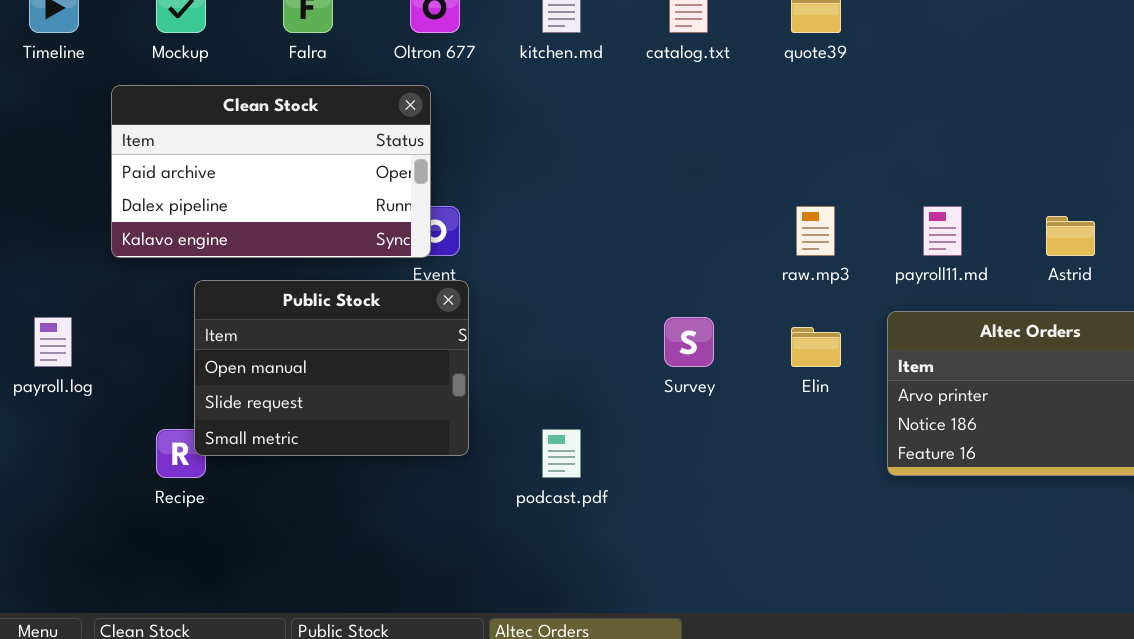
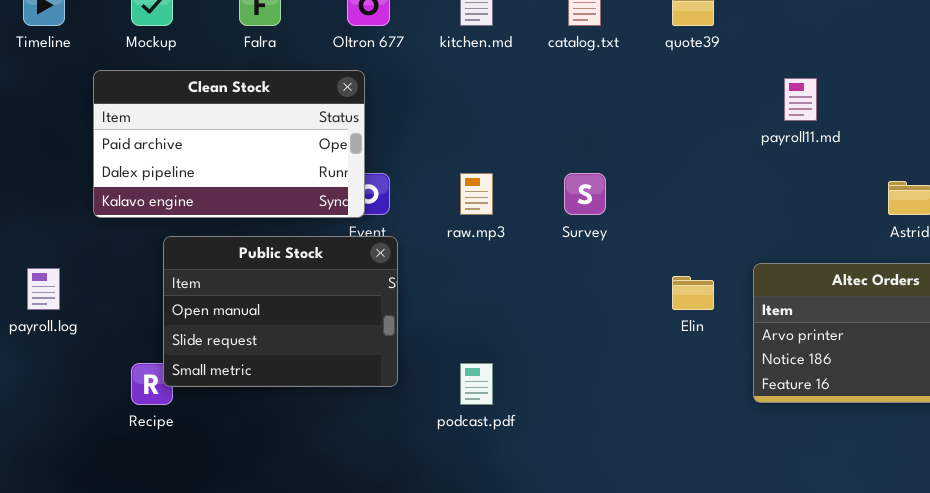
raw.mp3: [796,206,835,256] -> [460,173,493,215], moved
payroll11.md: [923,206,962,256] -> [784,78,817,121], moved
Survey: [664,317,714,367] -> [564,173,606,215], moved

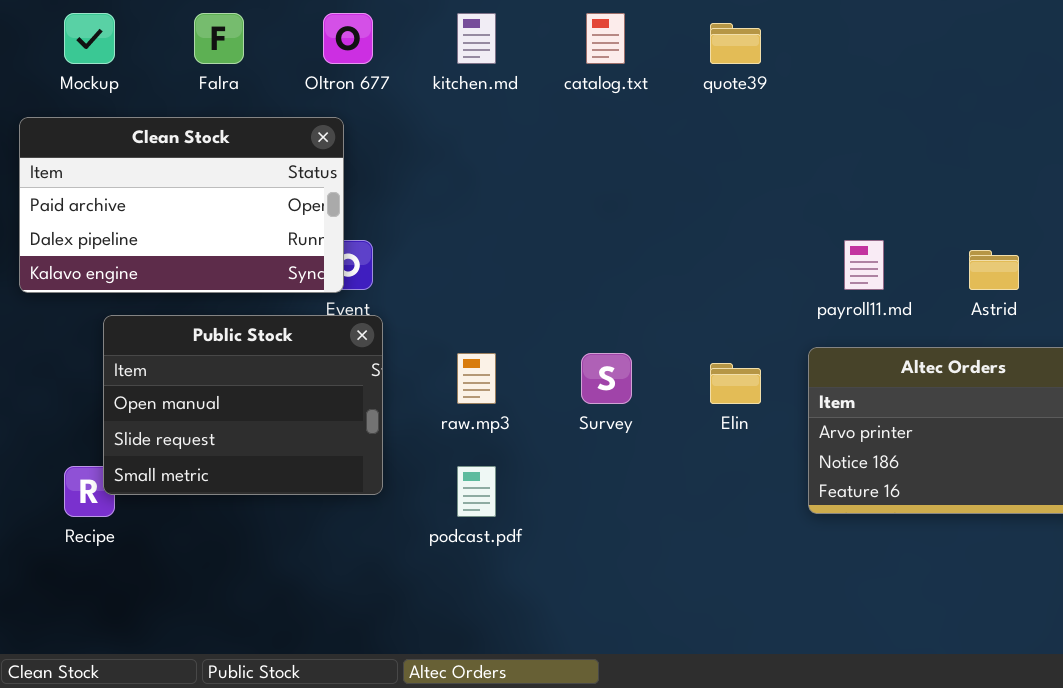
payroll11.md: [784,78,817,121] -> [844,240,884,290], moved
raw.mp3: [460,173,493,215] -> [457,353,496,404], moved
Survey: [564,173,606,215] -> [581,353,632,404], moved

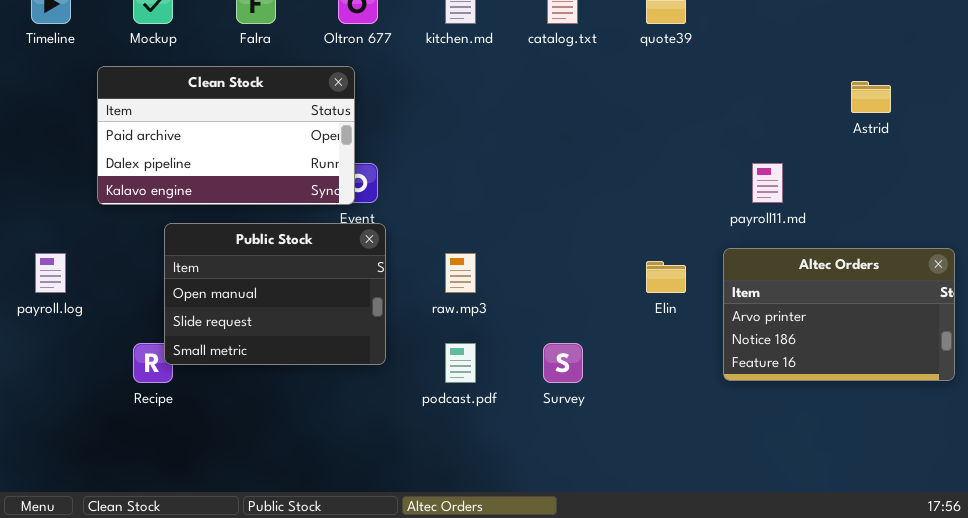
Astrid: [969,250,1019,290] -> [851,81,891,113], moved
Survey: [581,353,632,404] -> [543,343,583,383], moved

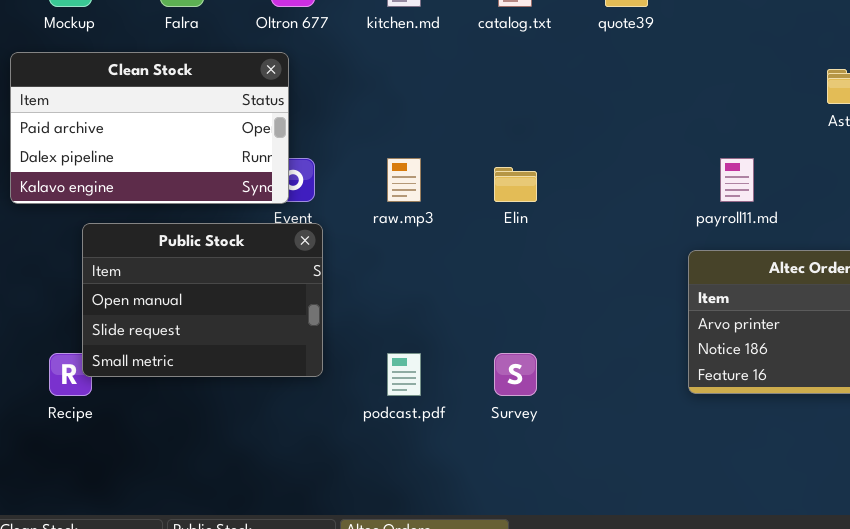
raw.mp3: [445,253,476,293] -> [387,158,421,202], moved
Elin: [646,261,686,293] -> [494,167,537,202], moved

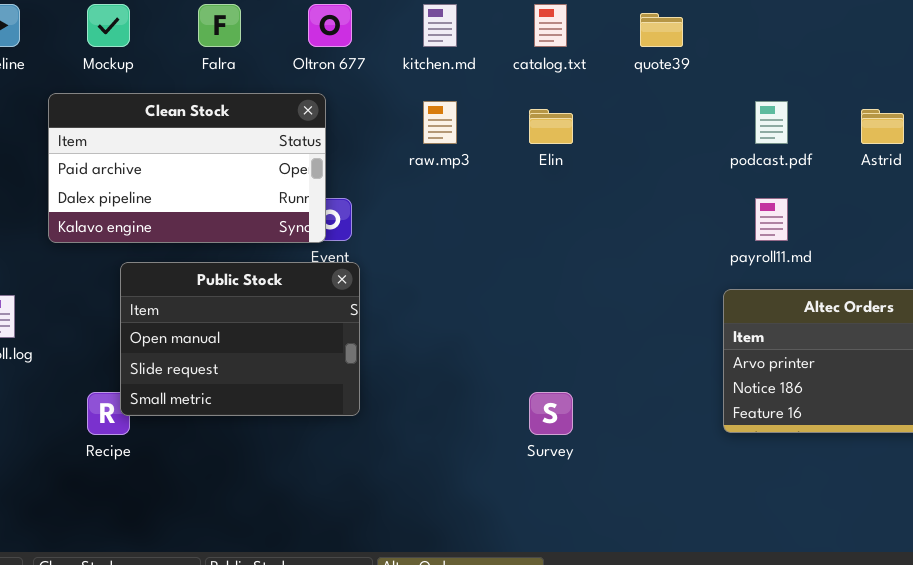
raw.mp3: [387,158,421,202] -> [423,101,457,144], moved
Elin: [494,167,537,202] -> [529,109,573,144], moved
podcast.pdf: [387,353,421,396] -> [755,101,788,144], moved

